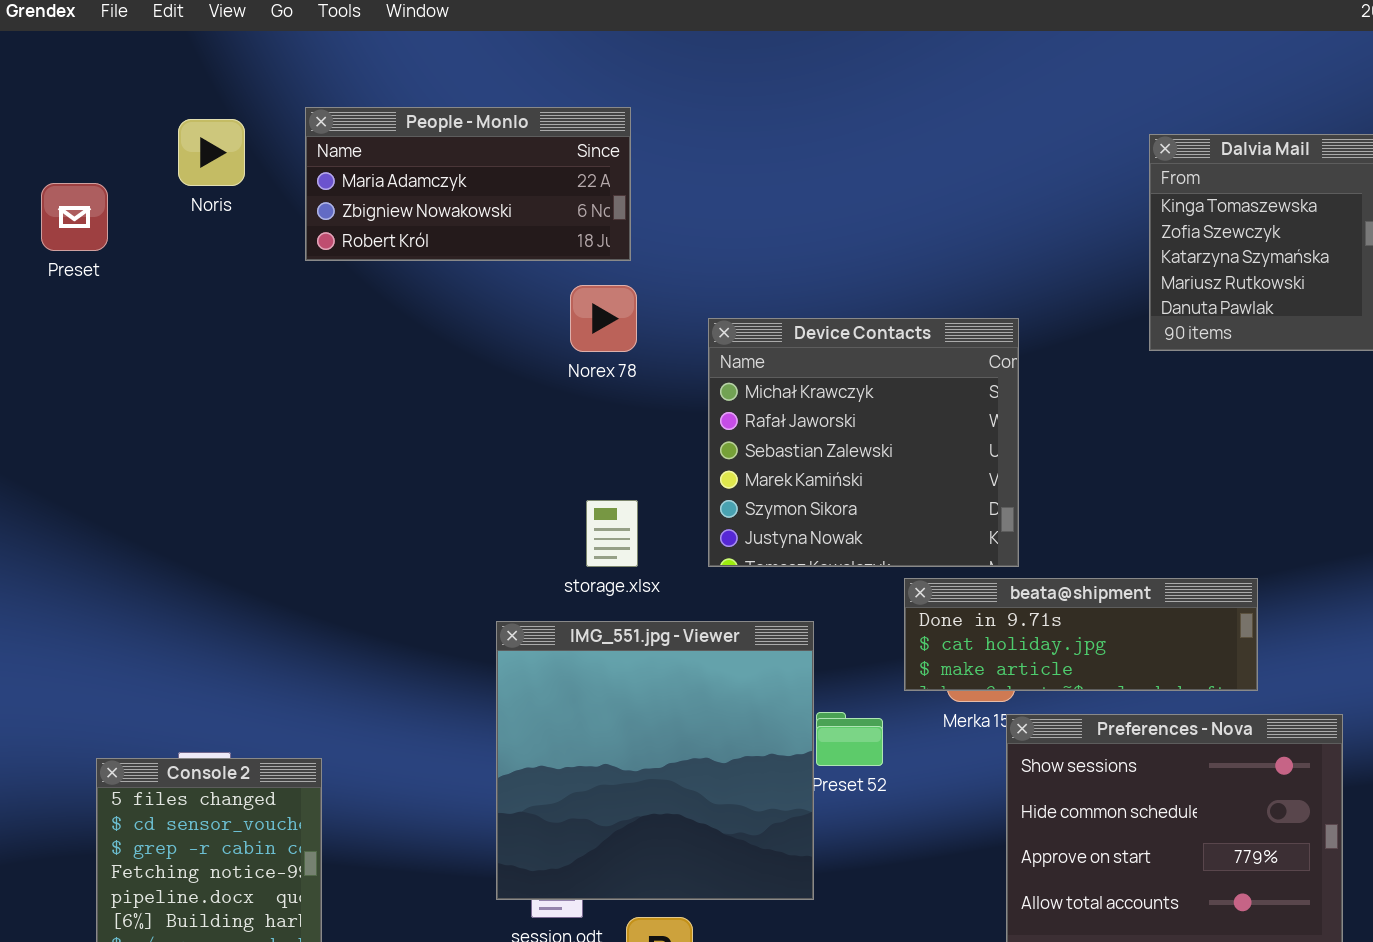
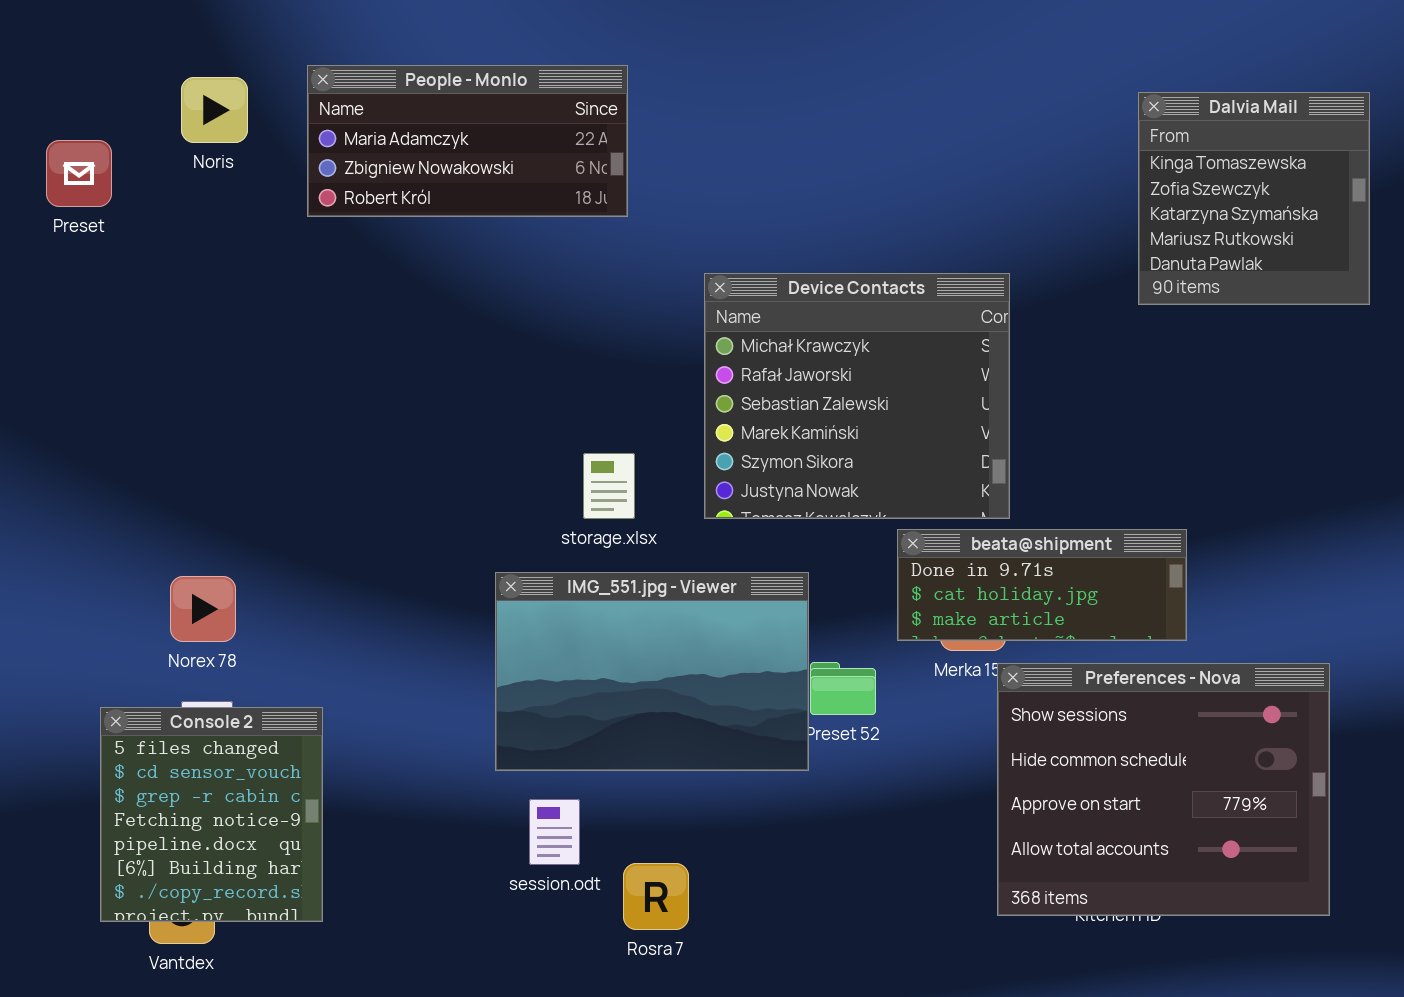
Norex 78: [570,285,637,352] -> [170,576,236,642], moved
beata@shipment: [904,578,1258,691] -> [897,529,1187,641], resized
IMG_551.jpg - Viewer: [496,621,814,900] -> [495,572,809,771], resized

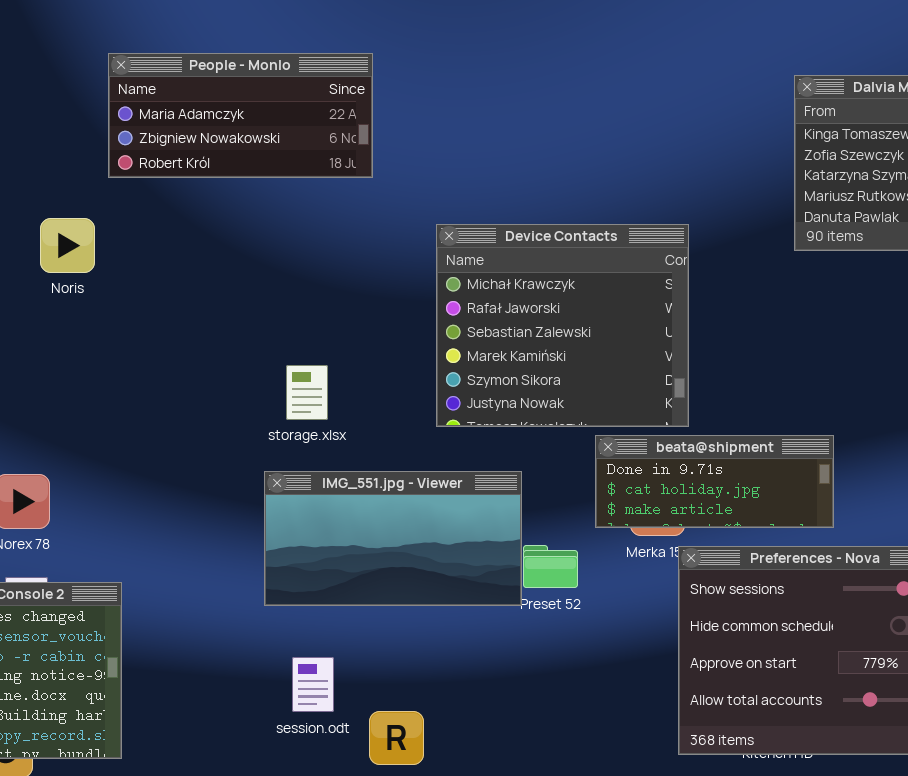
Noris: [181,77,248,143] -> [40,218,95,273], moved
storage.xlsx: [583,453,635,519] -> [286,365,328,420], moved
IMG_551.jpg - Viewer: [495,572,809,771] -> [264,471,522,606], resized

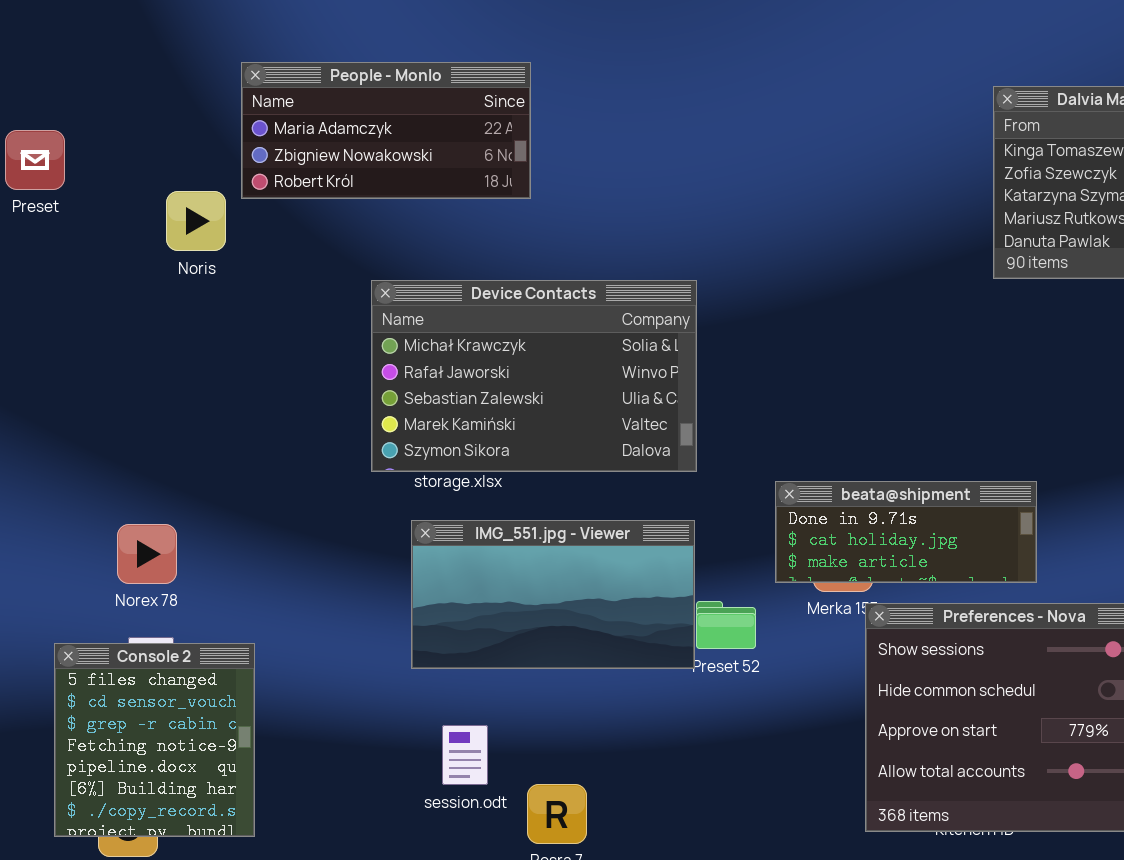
Noris: [40,218,95,273] -> [166,191,226,251], moved
Device Contacts: [436,224,689,427] -> [371,280,697,472], moved, resized

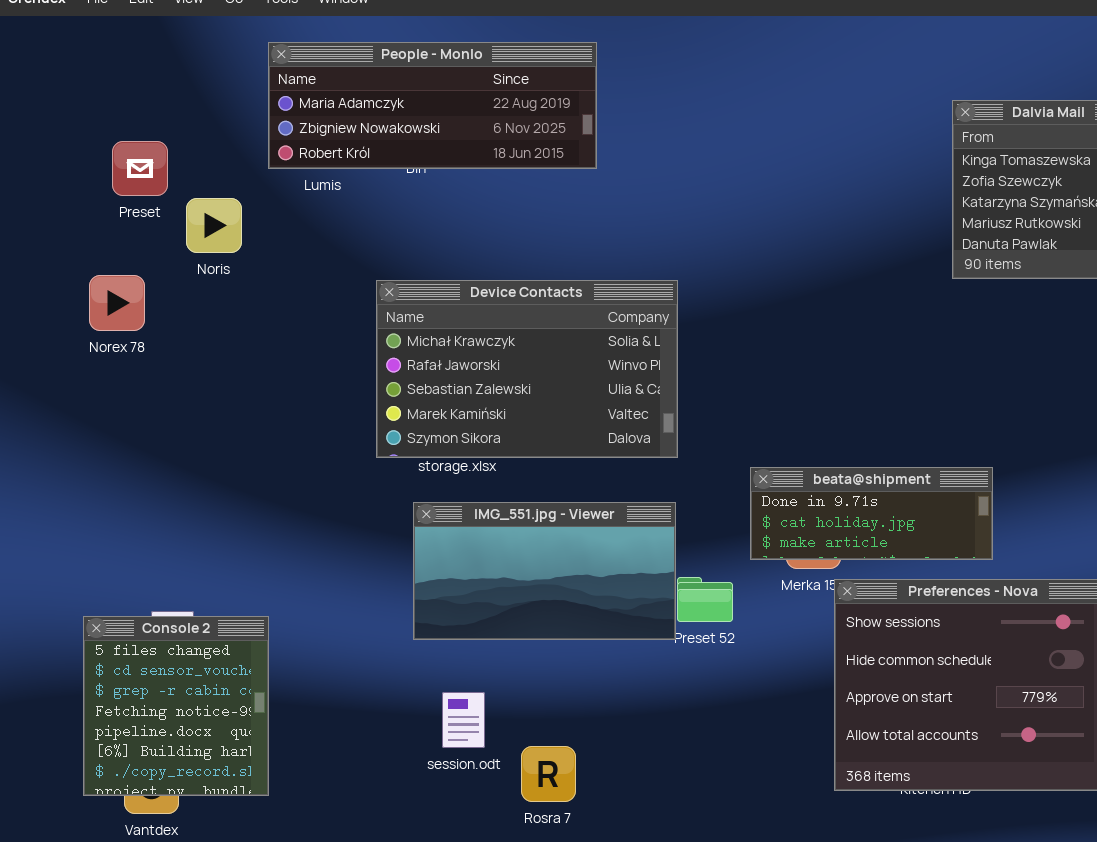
People - Monlo: [241,62,531,199] -> [268,42,597,169], moved, resized
Preset: [5,130,65,190] -> [112,141,168,196], moved
Norex 78: [117,524,177,584] -> [89,275,145,331], moved

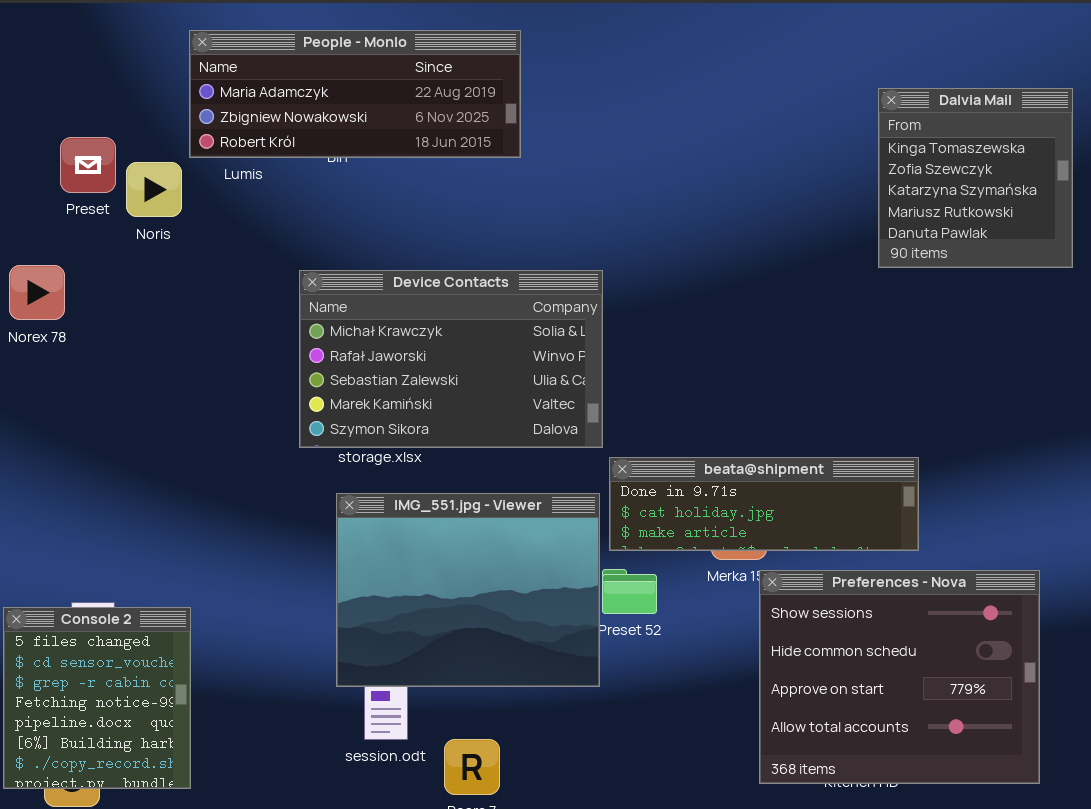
Preset: [112,141,168,196] -> [60,137,116,193], moved
Noris: [186,198,242,253] -> [126,162,182,217], moved
beata@shipment: [750,467,993,560] -> [609,457,919,551], resized
IMG_551.jpg - Viewer: [413,502,676,640] -> [336,493,600,687], resized

